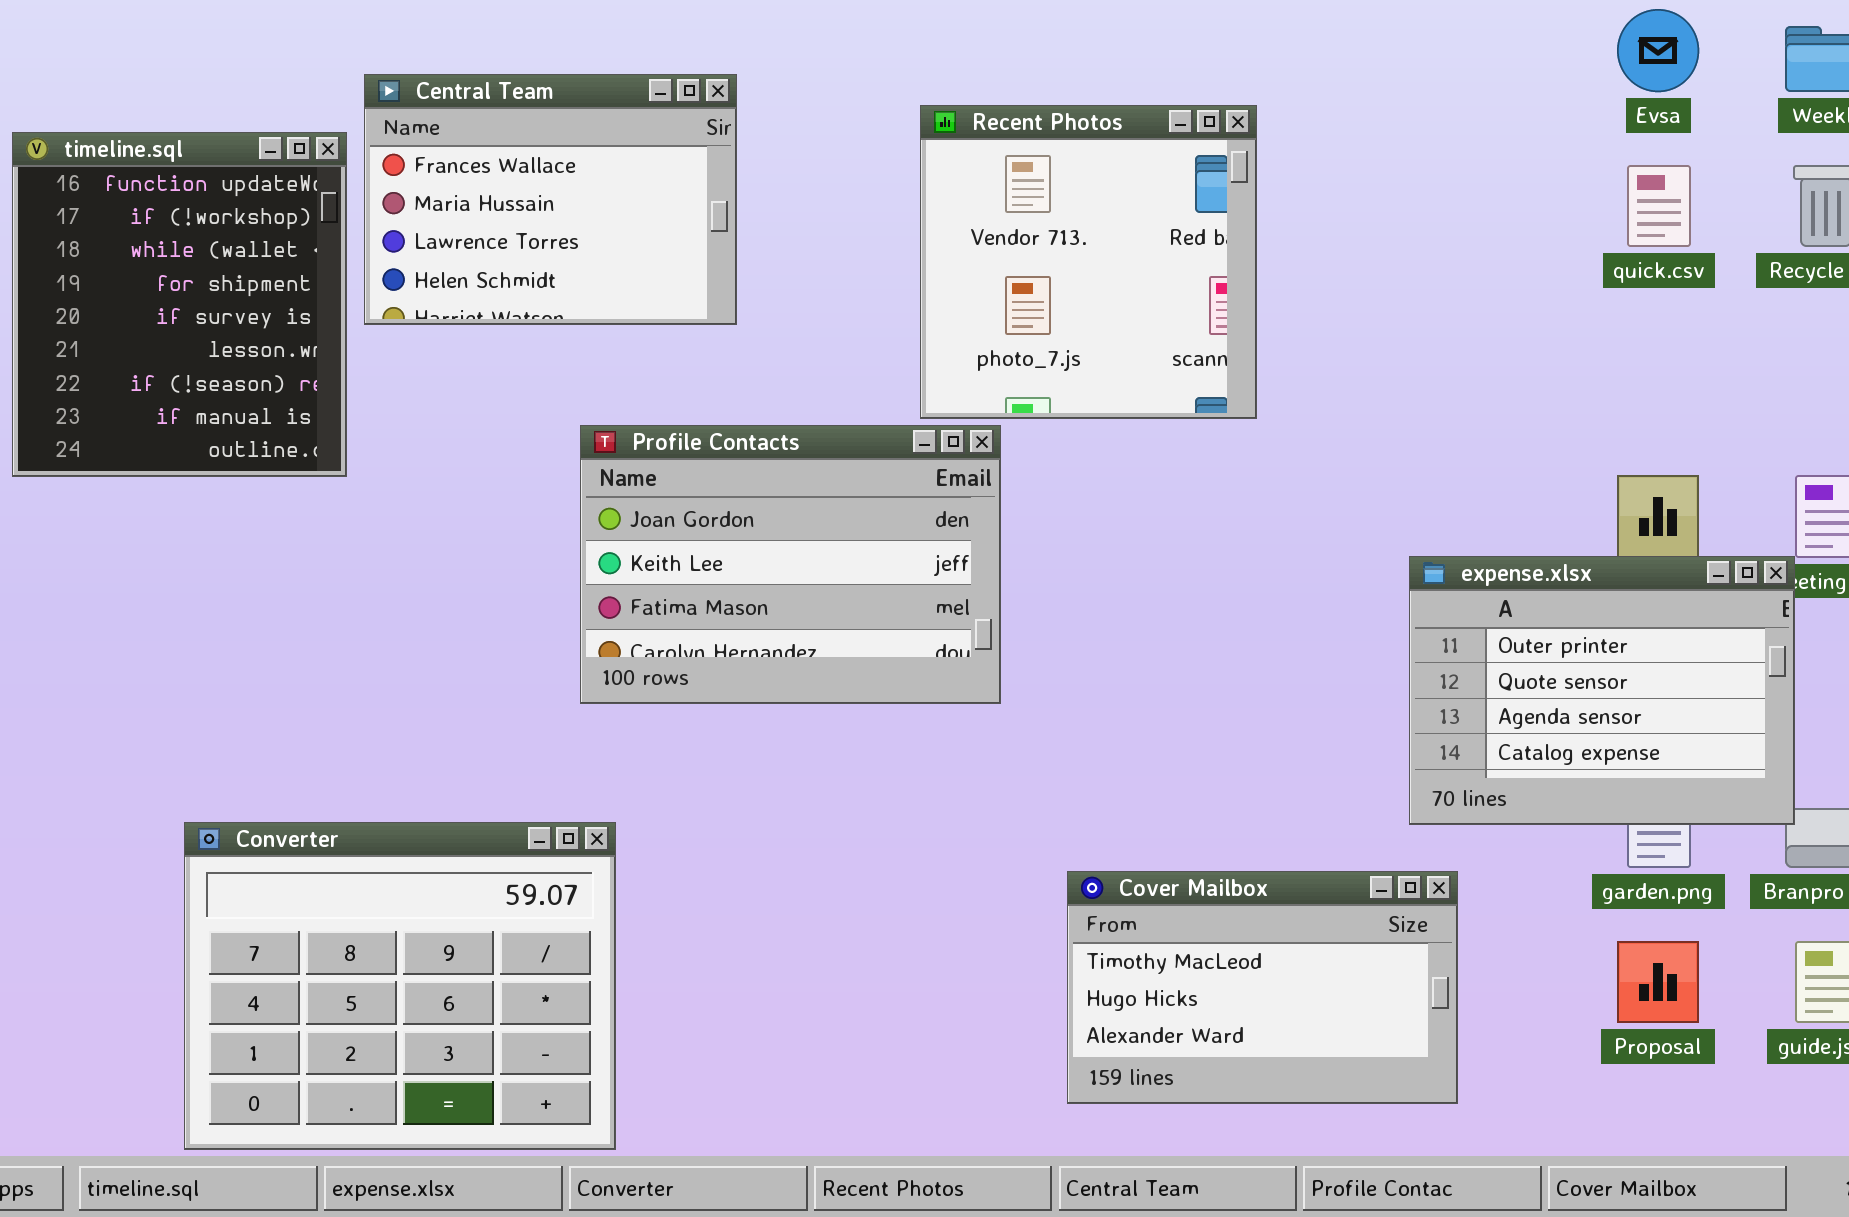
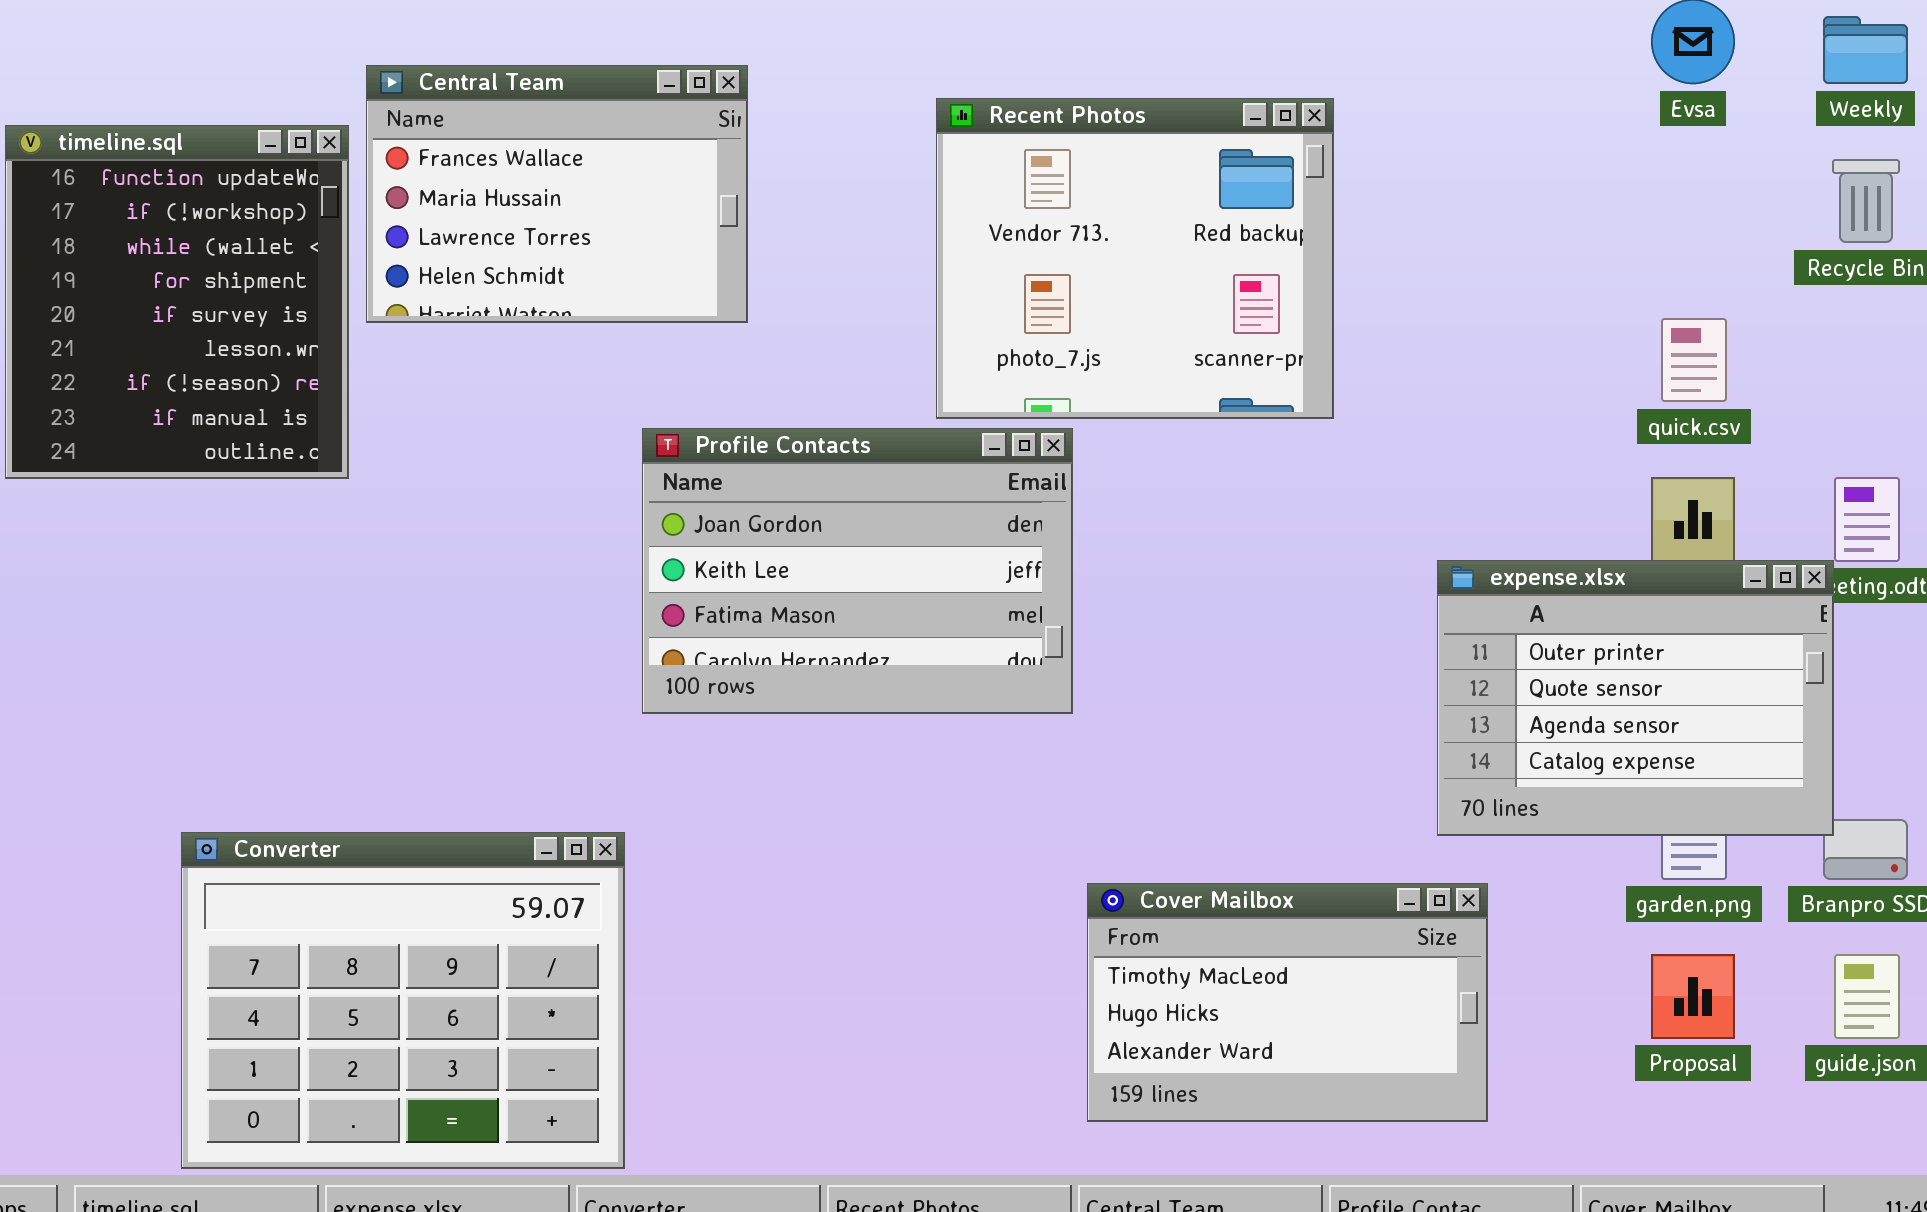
Recent Photos: [920,105,1257,419] -> [936,98,1334,419], resized
quick.csv: [1627,165,1691,247] -> [1661,318,1727,402], moved
Profile Contacts: [580,425,1001,704] -> [642,428,1073,714], moved

